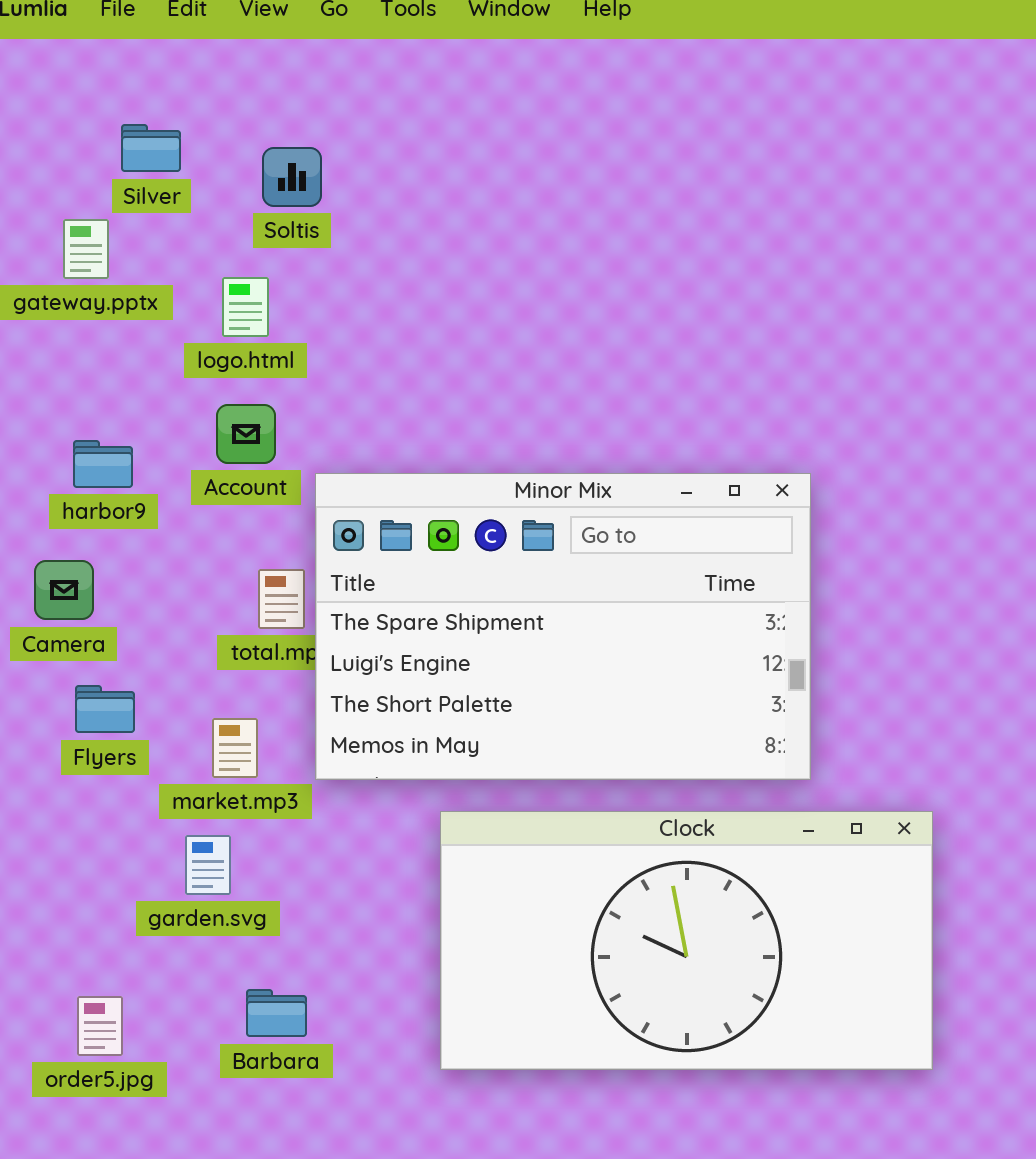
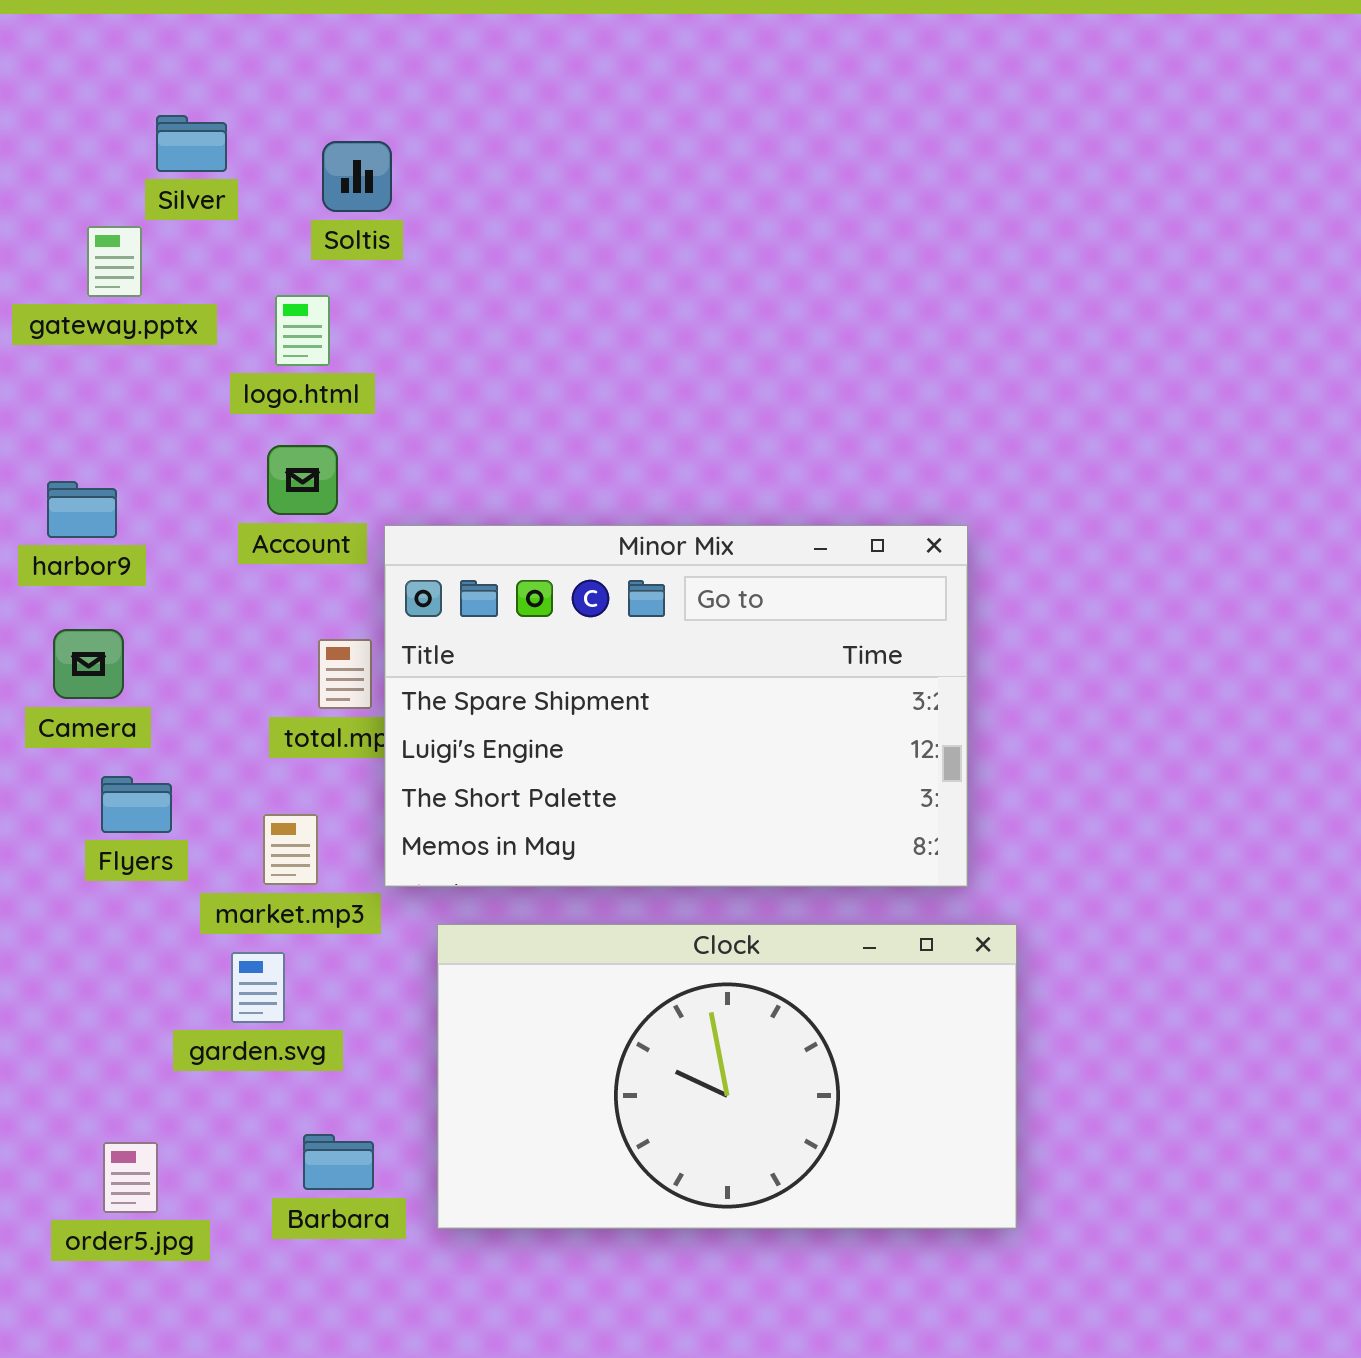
harbor9: [73,440,133,488] -> [47,481,117,538], moved
Clock: [440,811,933,1070] -> [437,924,1017,1229], moved

